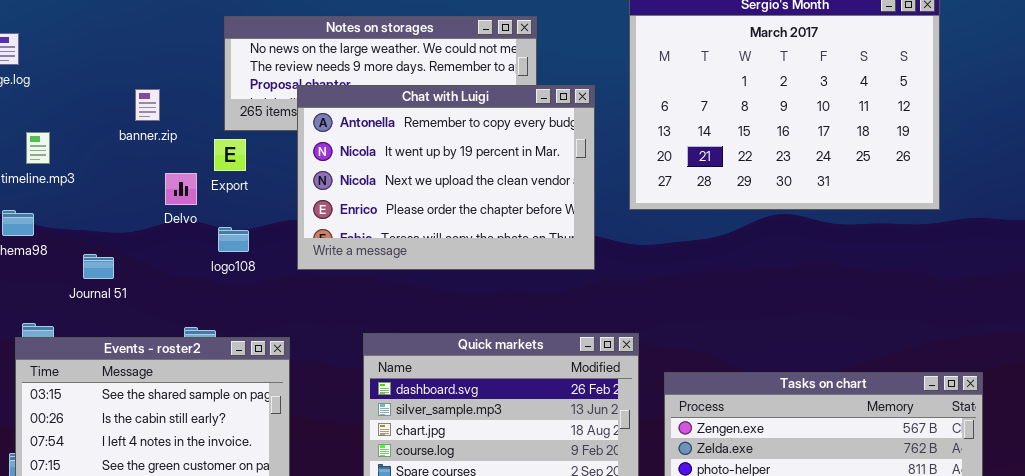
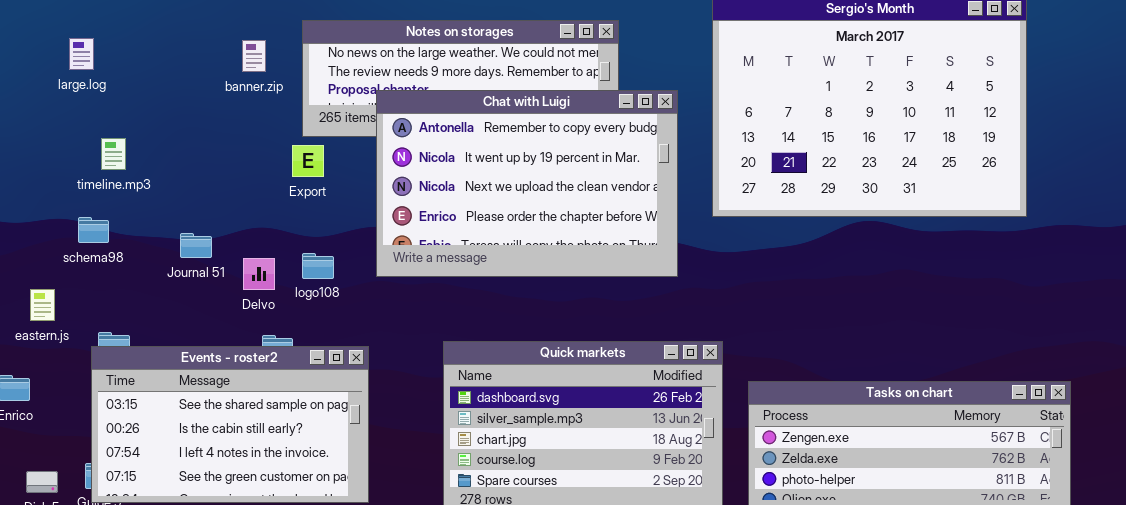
banner.zip: [135,89,160,121] -> [242,40,266,72], moved
Delvo: [165,173,197,205] -> [243,258,275,290], moved
logo108: [218,227,249,252] -> [302,253,334,279], moved
Journal 51: [83,254,114,279] -> [180,233,212,258], moved

